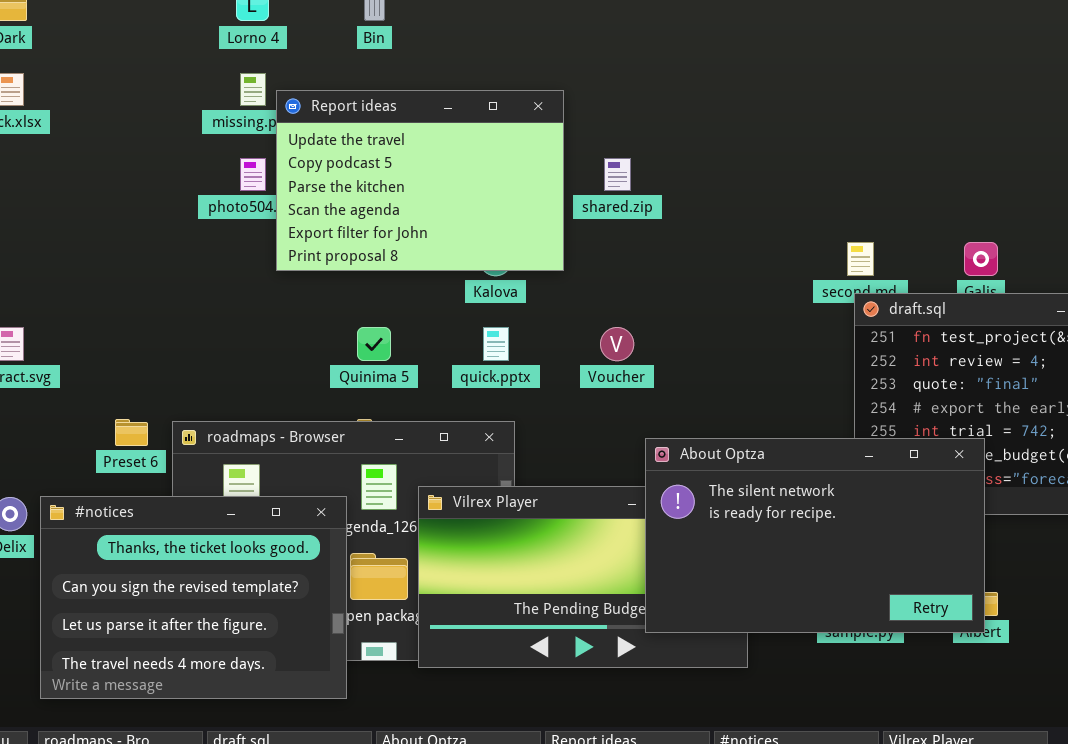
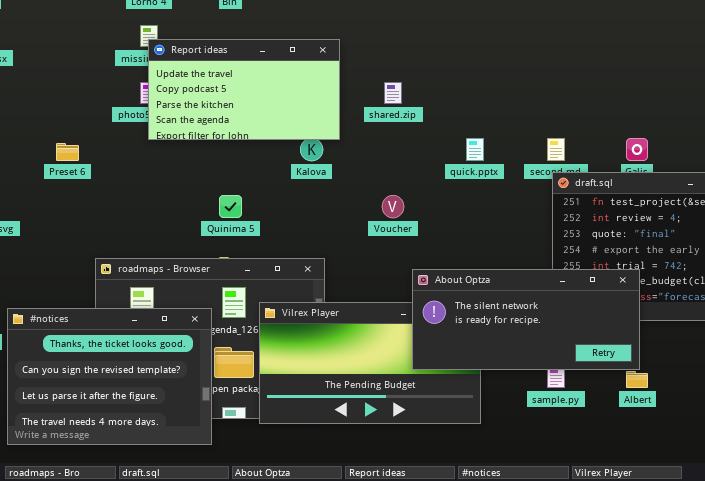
Report ideas: [276,90,564,271] -> [148,39,340,140], moved, resized
quick.pptx: [483,327,509,361] -> [466,138,484,161], moved
Preset 6: [115,419,148,446] -> [56,143,79,161], moved
About Optza: [645,438,985,633] -> [412,269,640,370], resized

